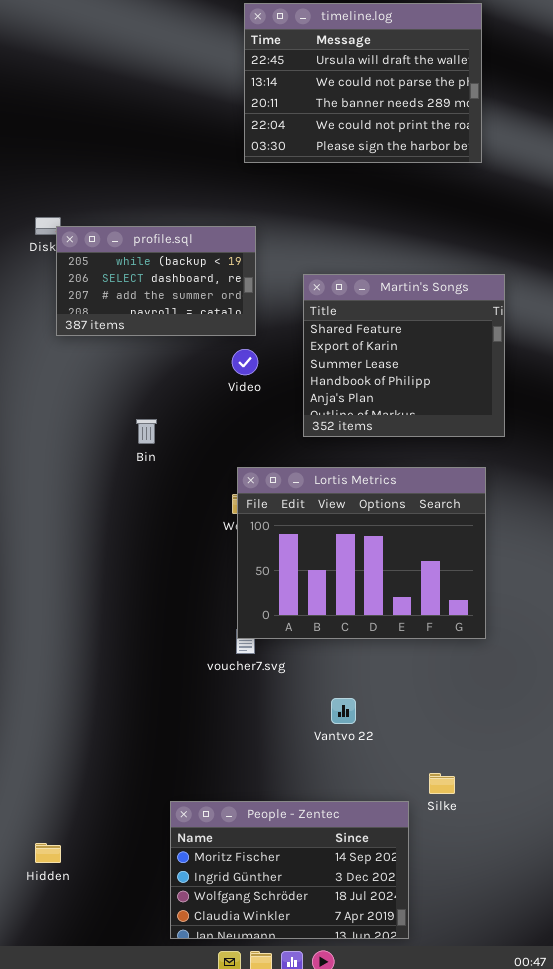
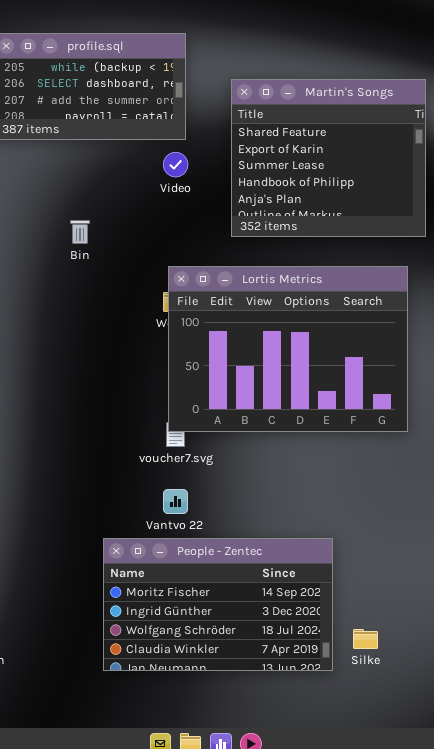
Vantvo 22: [331,698,356,724] -> [163,489,188,514], moved
Silke: [429,773,455,794] -> [353,629,378,649], moved
People - Zentec: [170,801,409,939] -> [103,538,333,671], moved

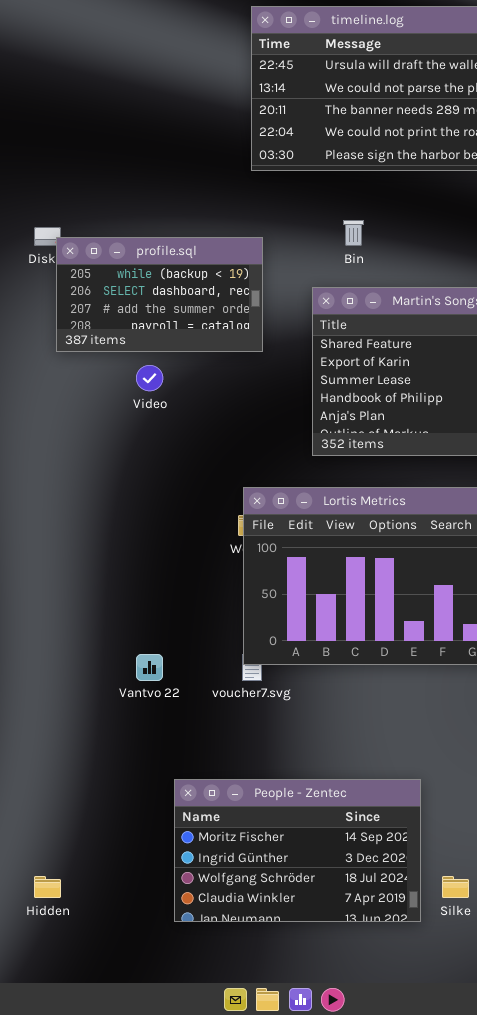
Video: [163,152,188,177] -> [136,365,163,391], moved
Bin: [70,220,90,244] -> [343,220,364,246], moved
Vantvo 22: [163,489,188,514] -> [136,654,163,681], moved

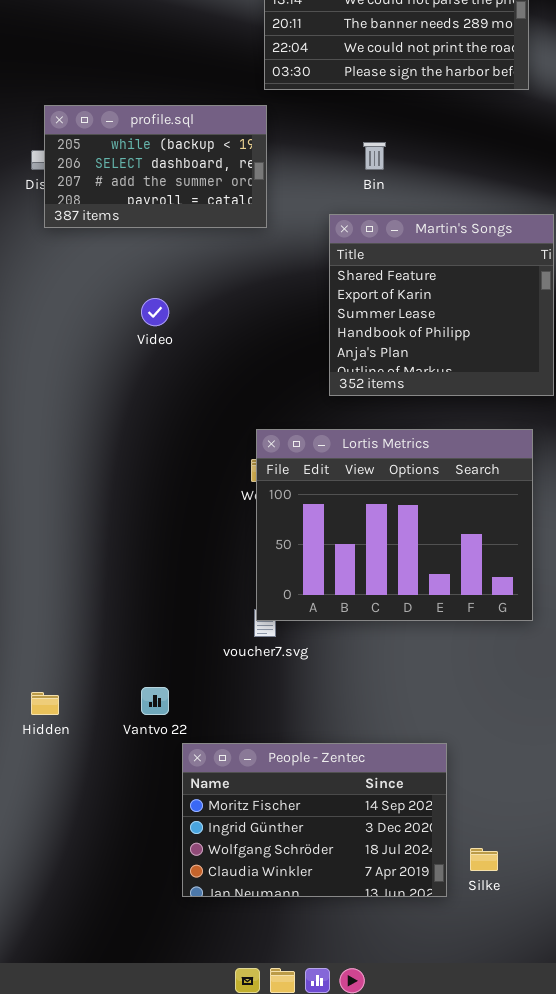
profile.sql: [56,237,263,352] -> [44,105,267,228], moved
Vantvo 22: [136,654,163,681] -> [141,687,169,715], moved
Hidden: [34,876,61,898] -> [31,692,59,715], moved

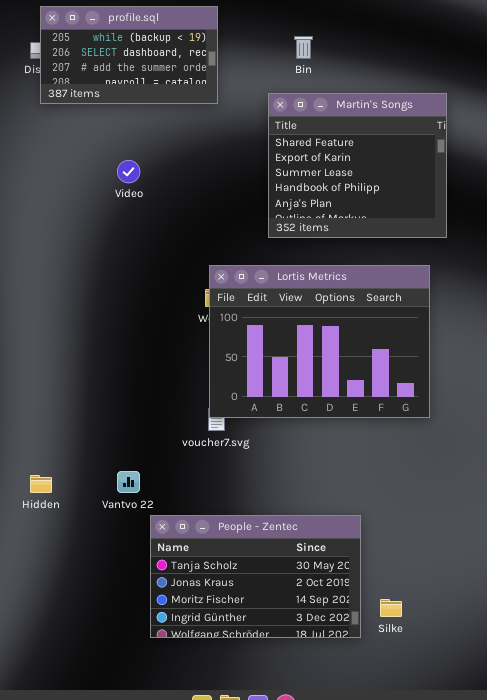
People - Zentec: [182,743,447,897] -> [150,515,361,638], scrolled up 2 rows

